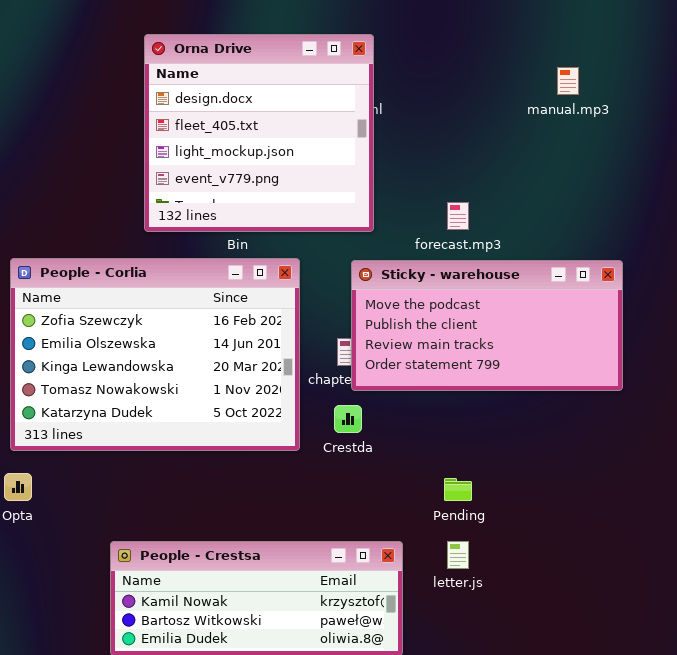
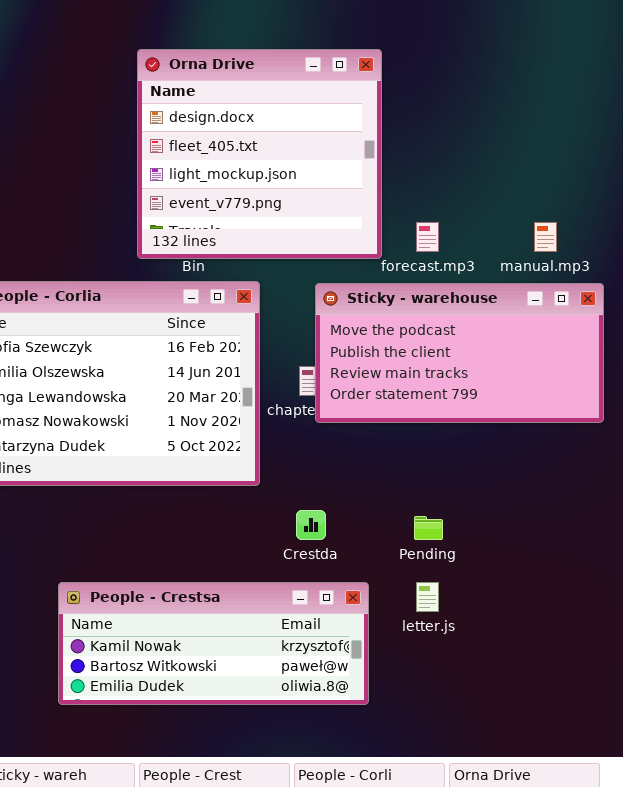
Orna Drive: [144,34,374,232] -> [137,49,382,259], moved
manual.mp3: [557,67,579,95] -> [534,222,557,252], moved
Crestda: [334,405,362,433] -> [296,510,326,540], moved

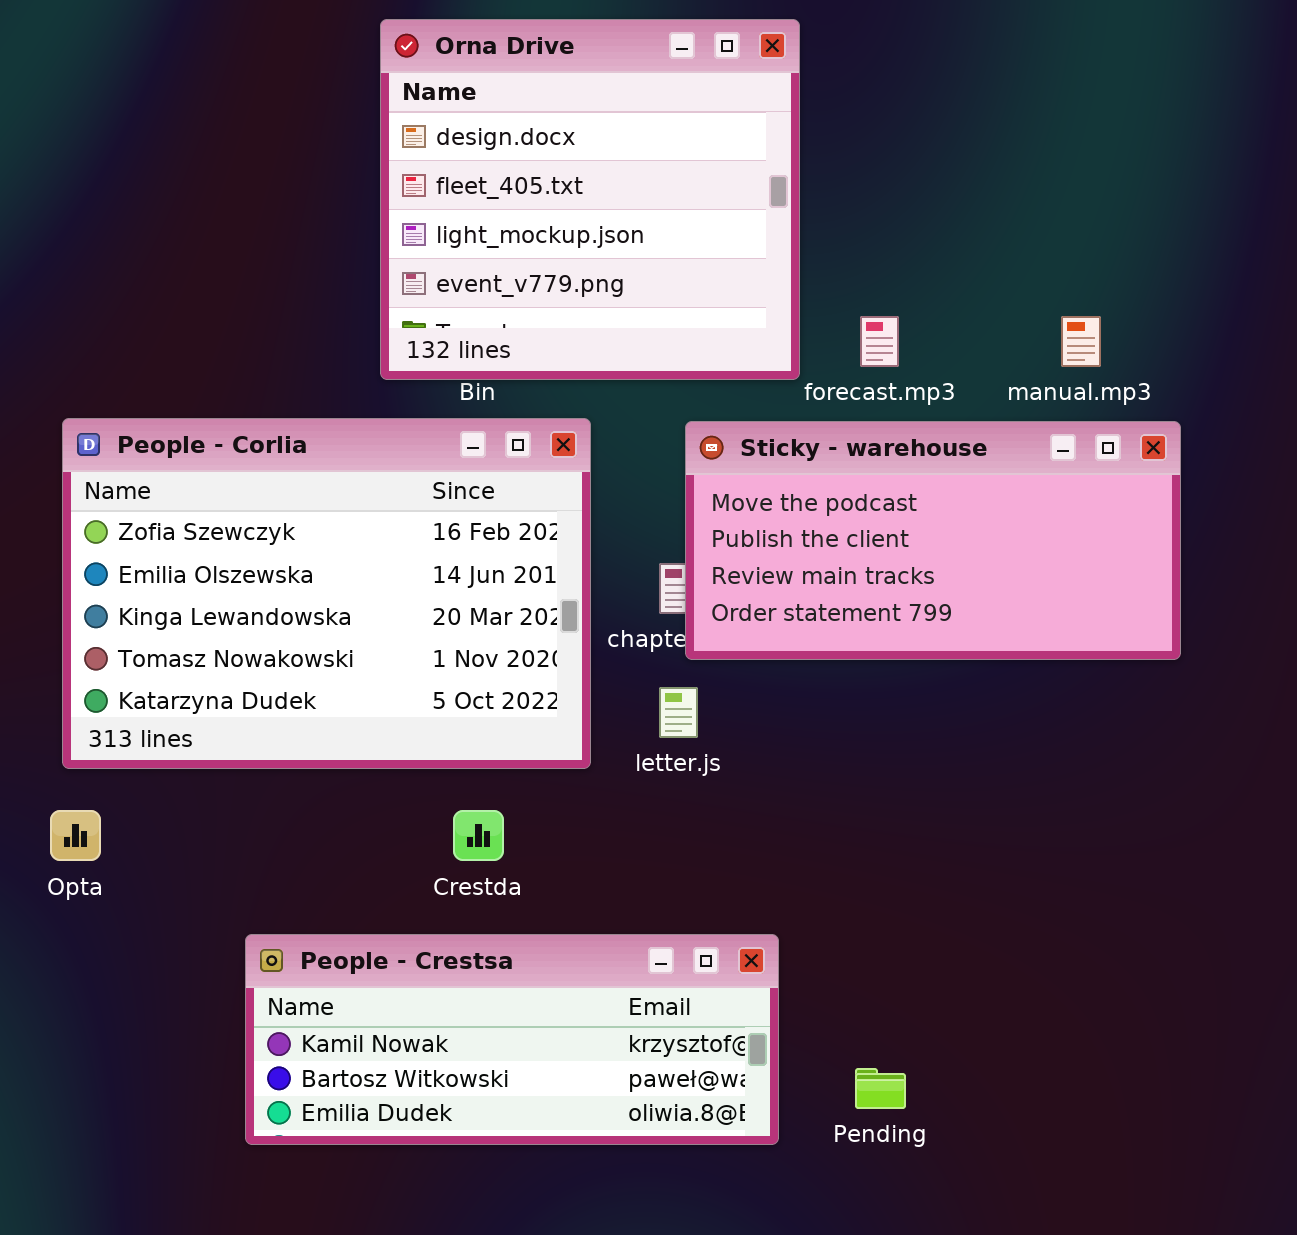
Crestda: [296,510,326,540] -> [453,810,504,861], moved
Pending: [414,516,443,540] -> [855,1068,906,1109], moved
letter.js: [416,582,439,612] -> [659,687,698,738], moved

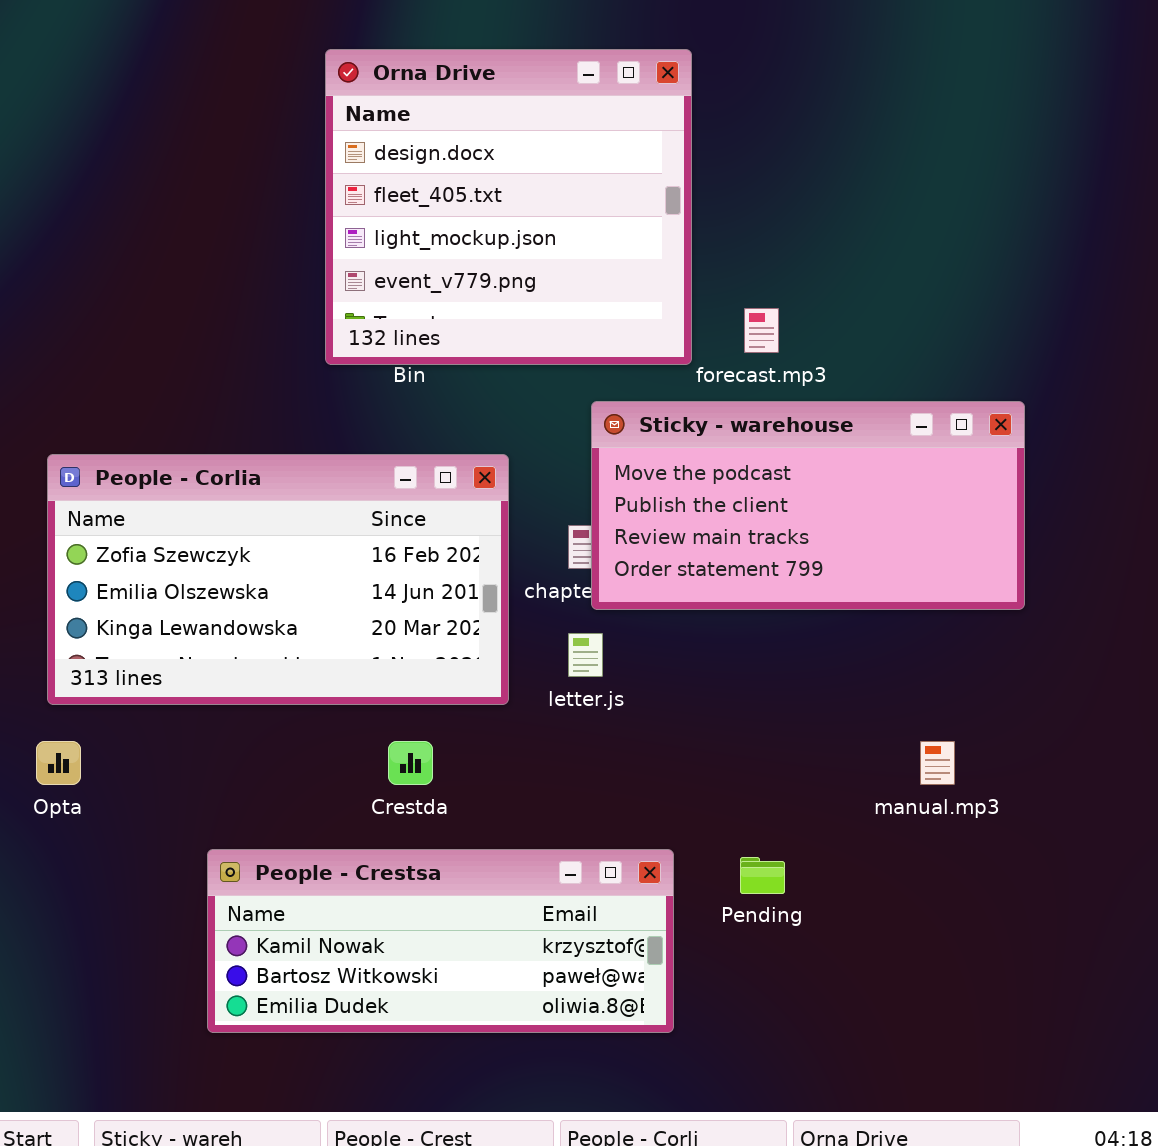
manual.mp3: [1061,316,1101,367] -> [920,741,955,785], moved
People - Corlia: [62,418,591,769] -> [47,454,509,705], resized
Pending: [855,1068,906,1109] -> [740,857,785,894], moved

